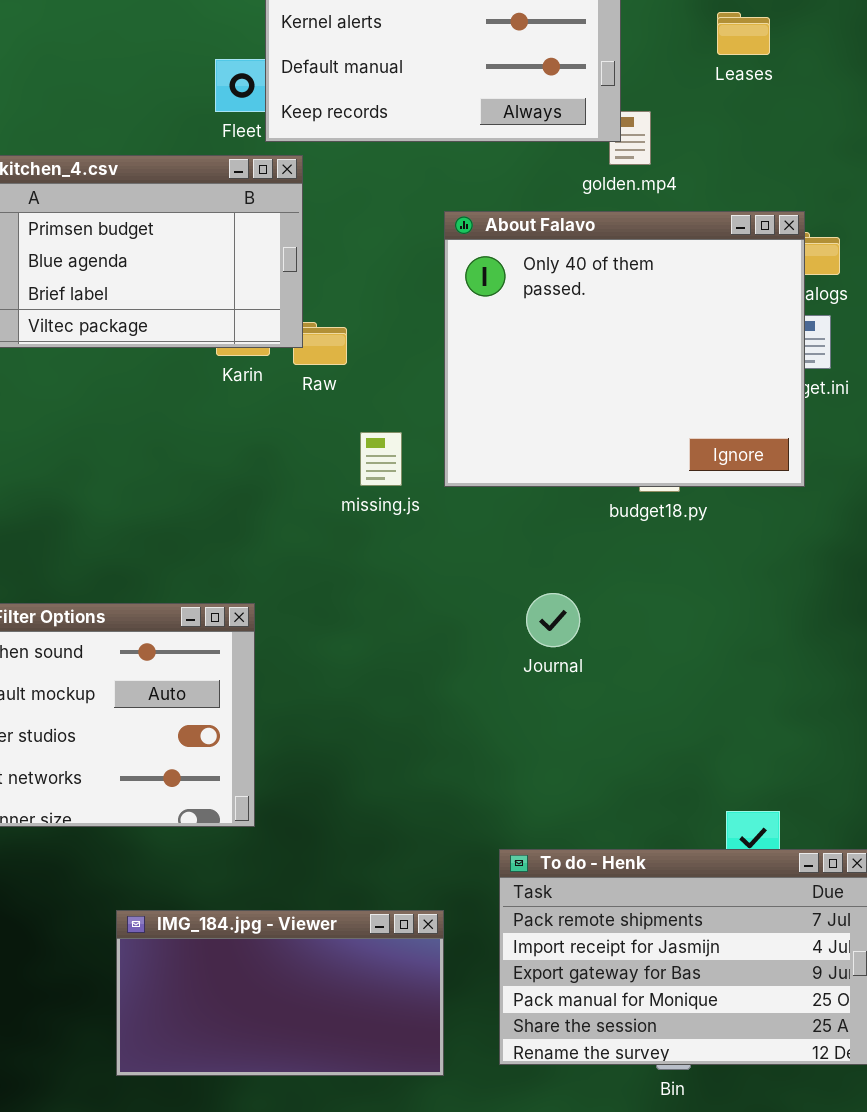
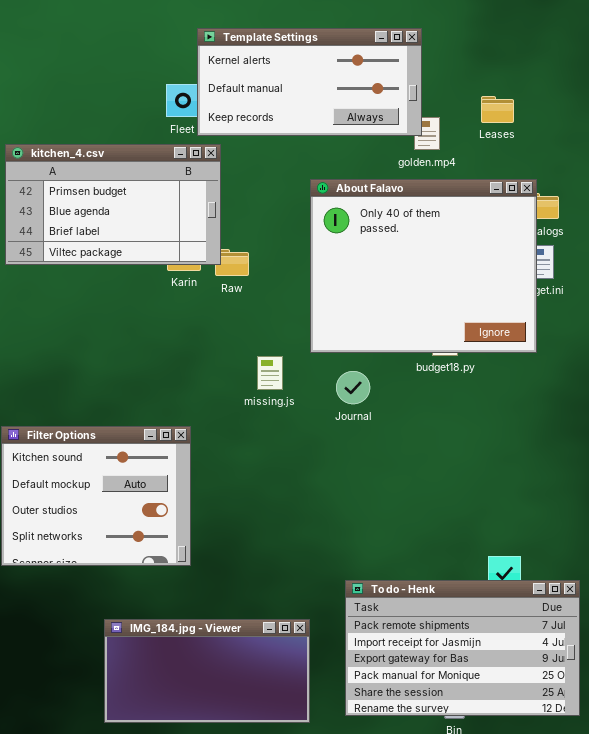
Leases: [717,12,770,55] -> [481,96,514,123], moved
missing.js: [360,432,402,486] -> [257,356,283,390], moved
Journal: [526,593,580,647] -> [336,371,370,404], moved

